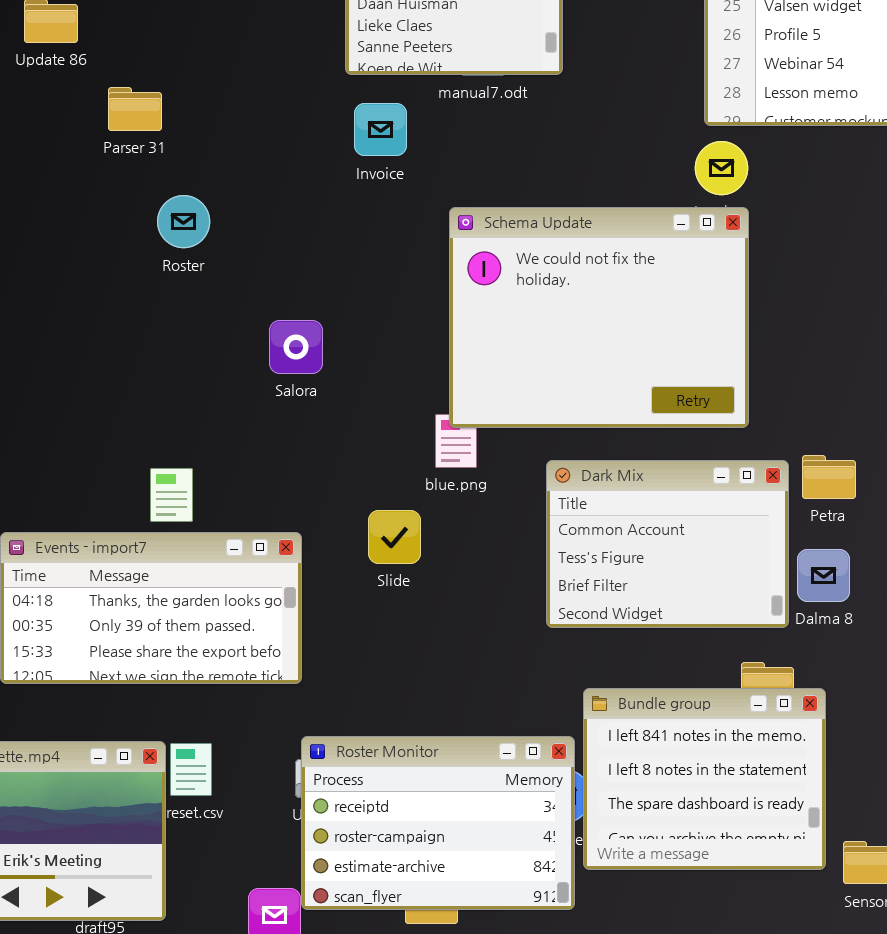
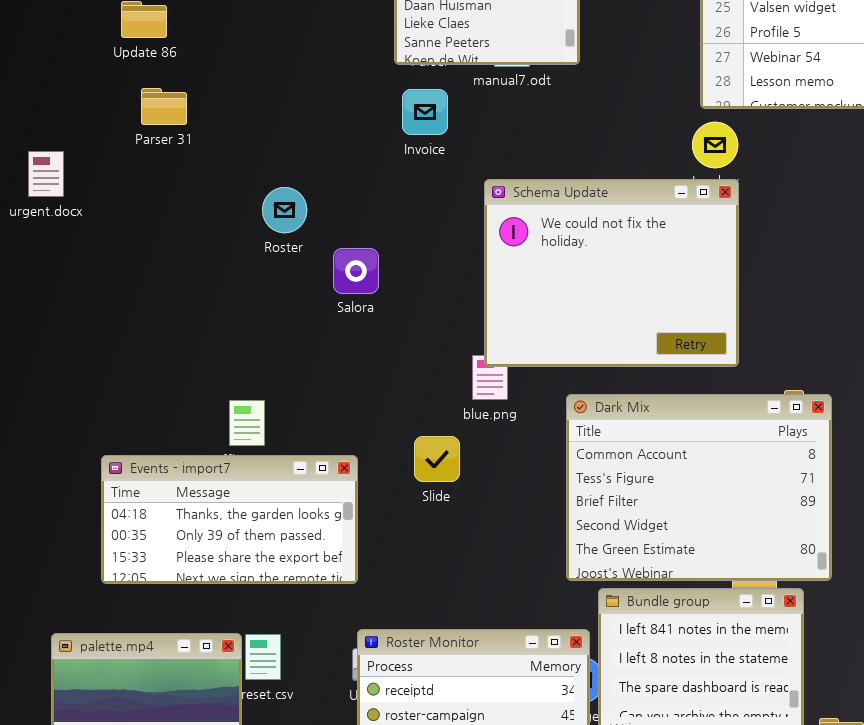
Parser 31: [108,87,162,131] -> [141,88,187,125], moved
Roster: [157,195,210,248] -> [262,187,307,233], moved
Salora: [269,320,323,374] -> [333,248,379,294], moved
Dark Mix: [546,460,789,628] -> [566,394,832,581], resized

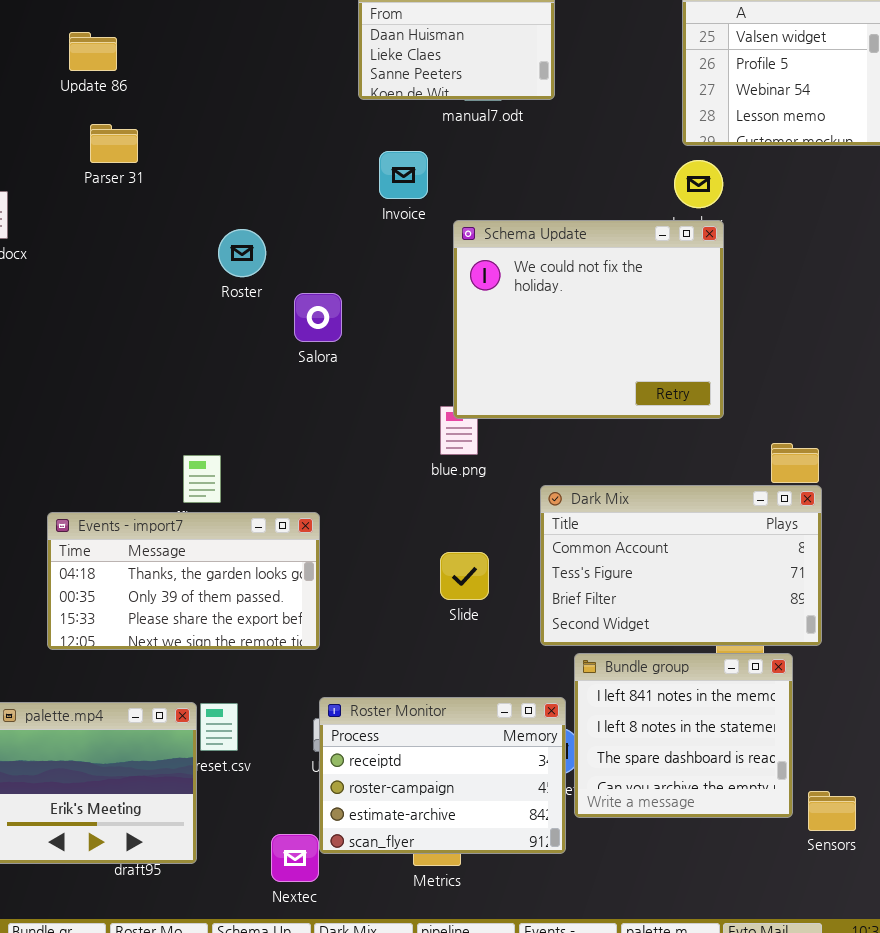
Invoice: [402,89,448,135] -> [379,151,428,199], moved
Dark Mix: [566,394,832,581] -> [540,485,822,646], resized
Slide: [414,436,460,482] -> [440,552,489,600], moved

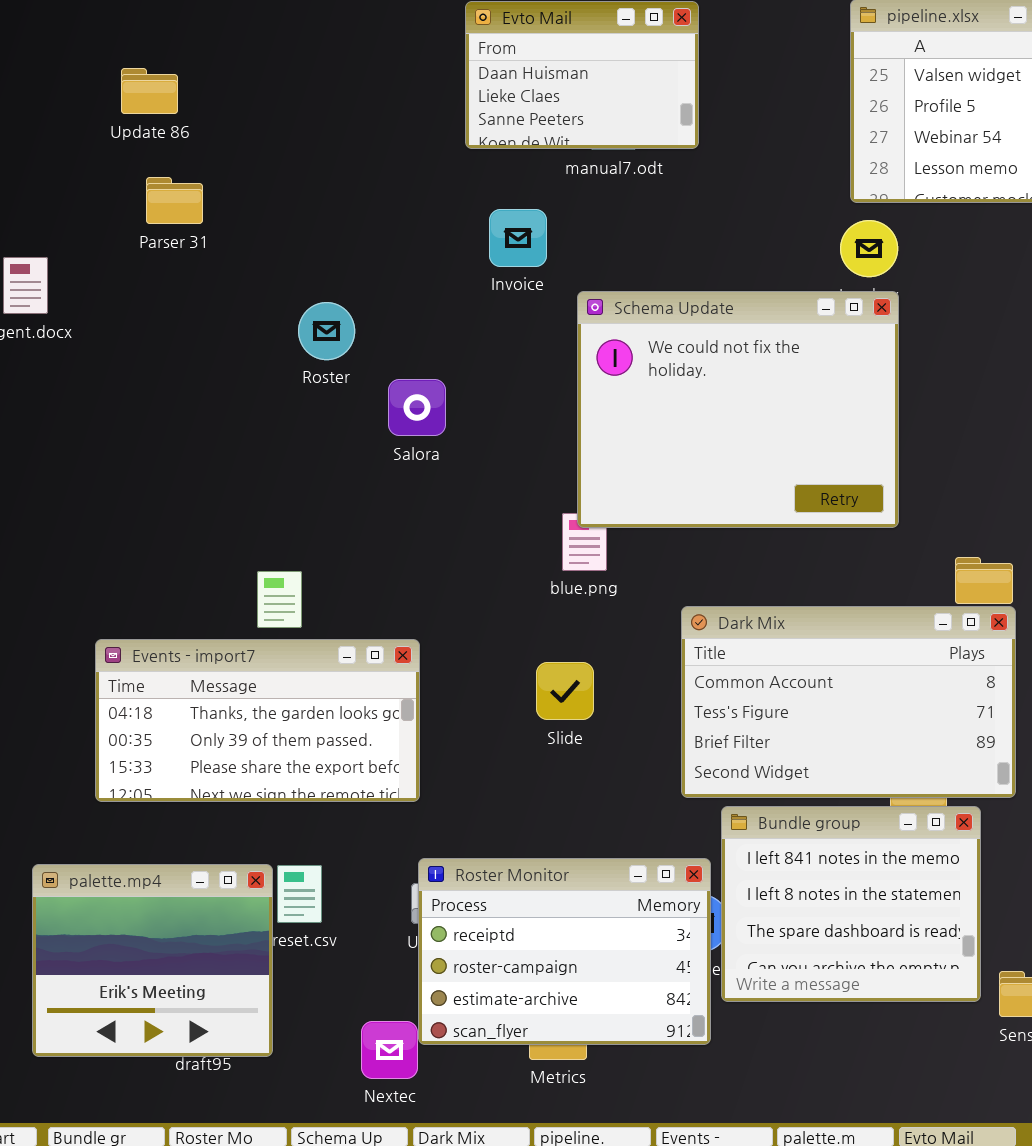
Slide: [440,552,489,600] -> [536,662,594,720], moved

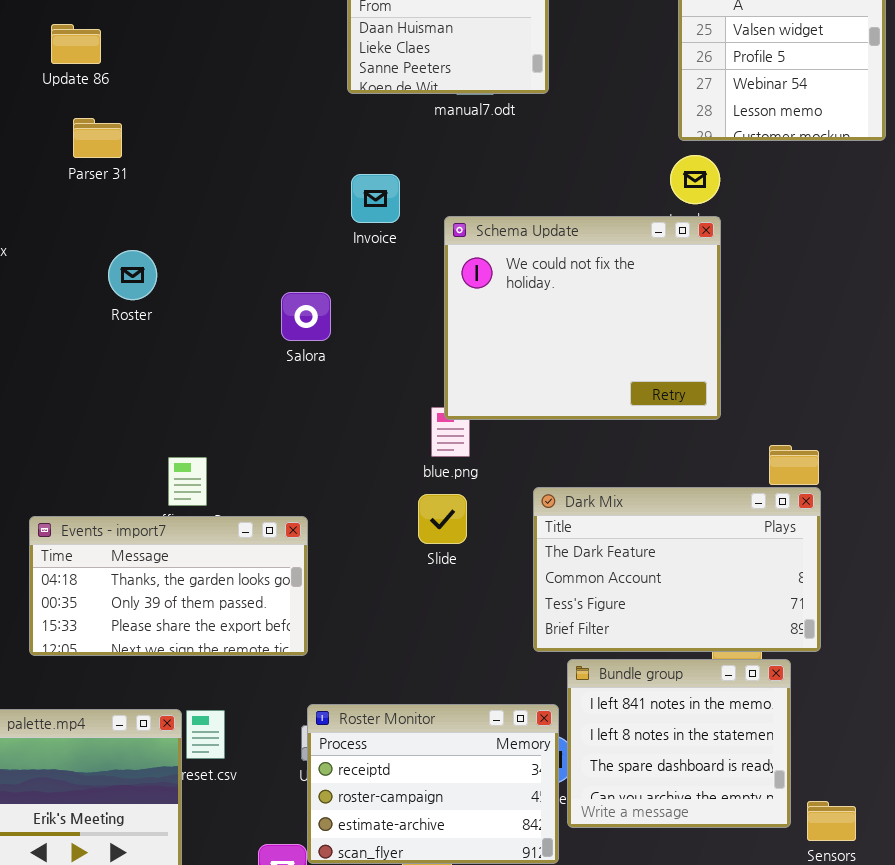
Invoice: [489,209,547,267] -> [351,174,400,223], moved
Roster: [298,302,355,360] -> [108,250,157,300], moved
Dark Mix: [681,606,1016,798] -> [533,487,821,652], scrolled up 1 row
Slide: [536,662,594,720] -> [418,494,467,544], moved

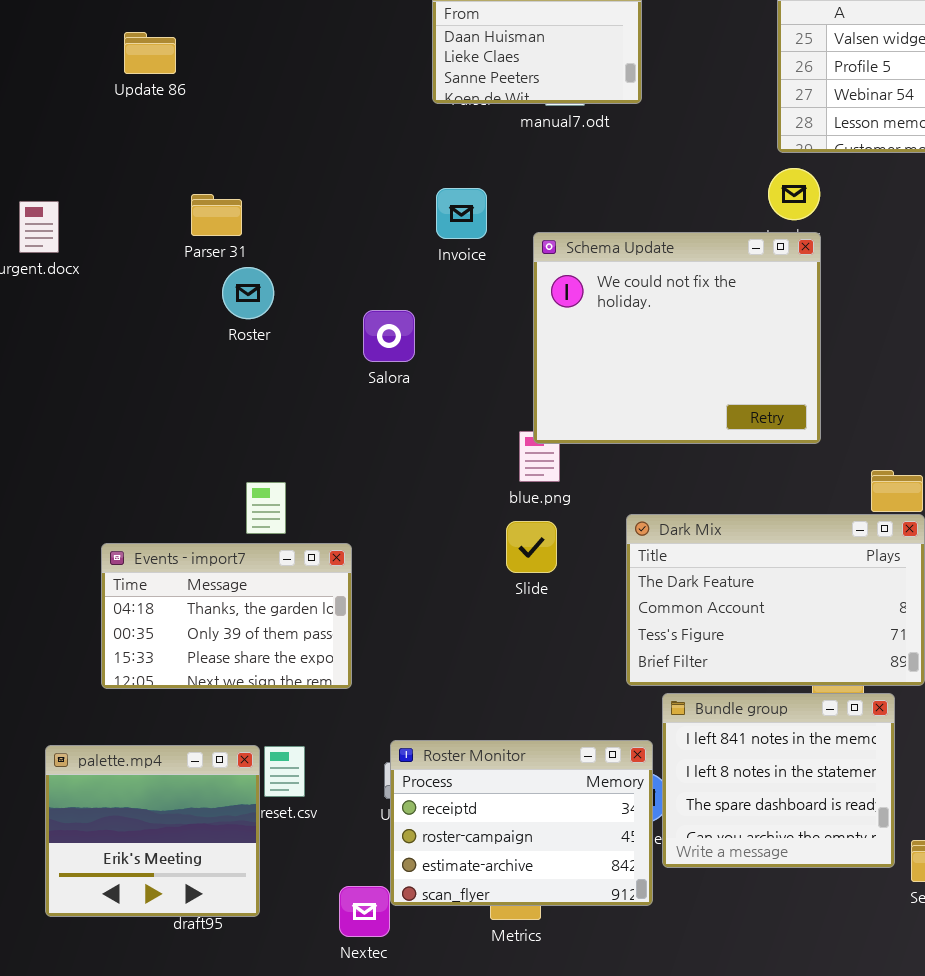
Parser 31: [73,118,122,158] -> [191,194,242,236], moved
Roster: [108,250,157,300] -> [222,267,274,319], moved
Events - import7: [29,516,308,656] -> [101,543,352,689], resized

